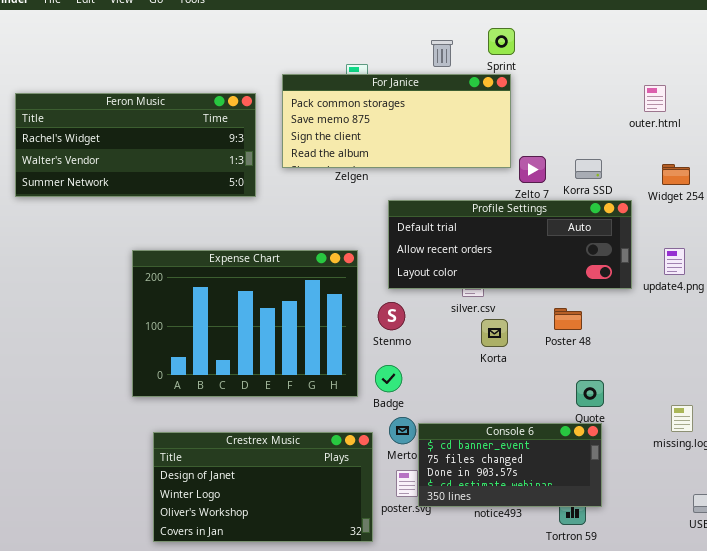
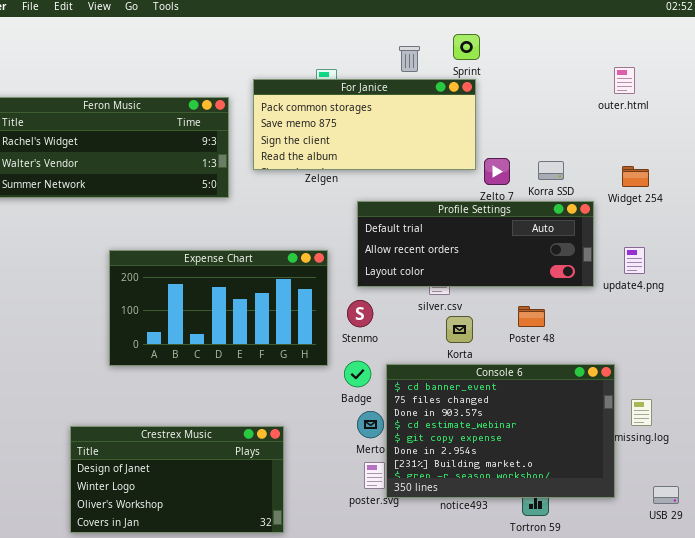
outer.html: [644,85,666,112] -> [614,67,635,94], moved
Expense Chart: [132,250,358,397] -> [109,250,328,366], resized
Console 6: [418,423,602,507] -> [386,364,615,498], resized
Crestrex Music: [153,432,373,542] -> [70,426,284,533], moved

